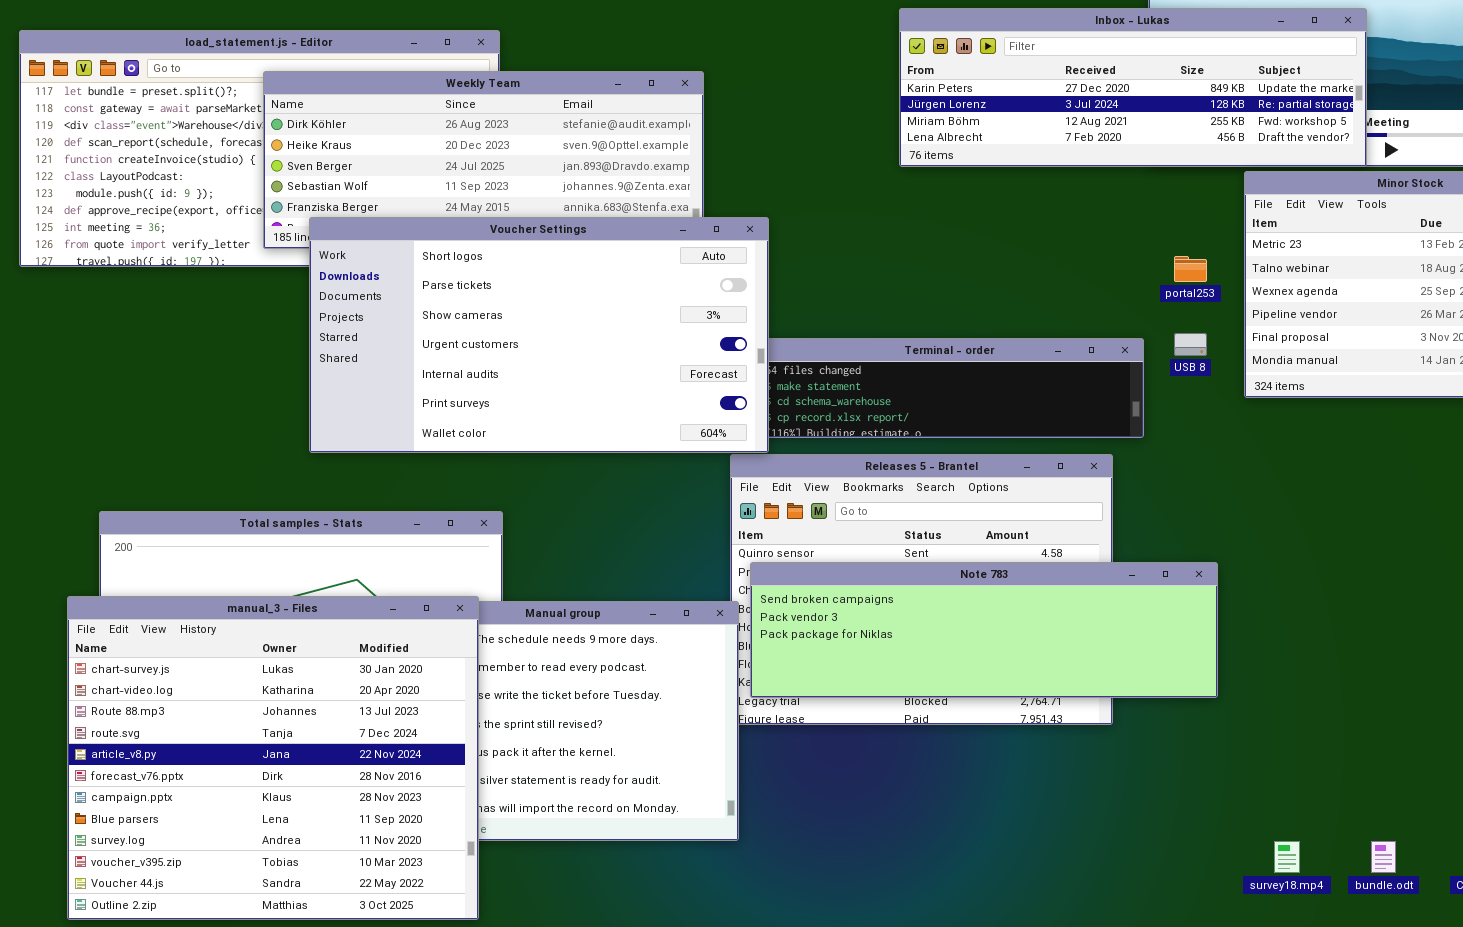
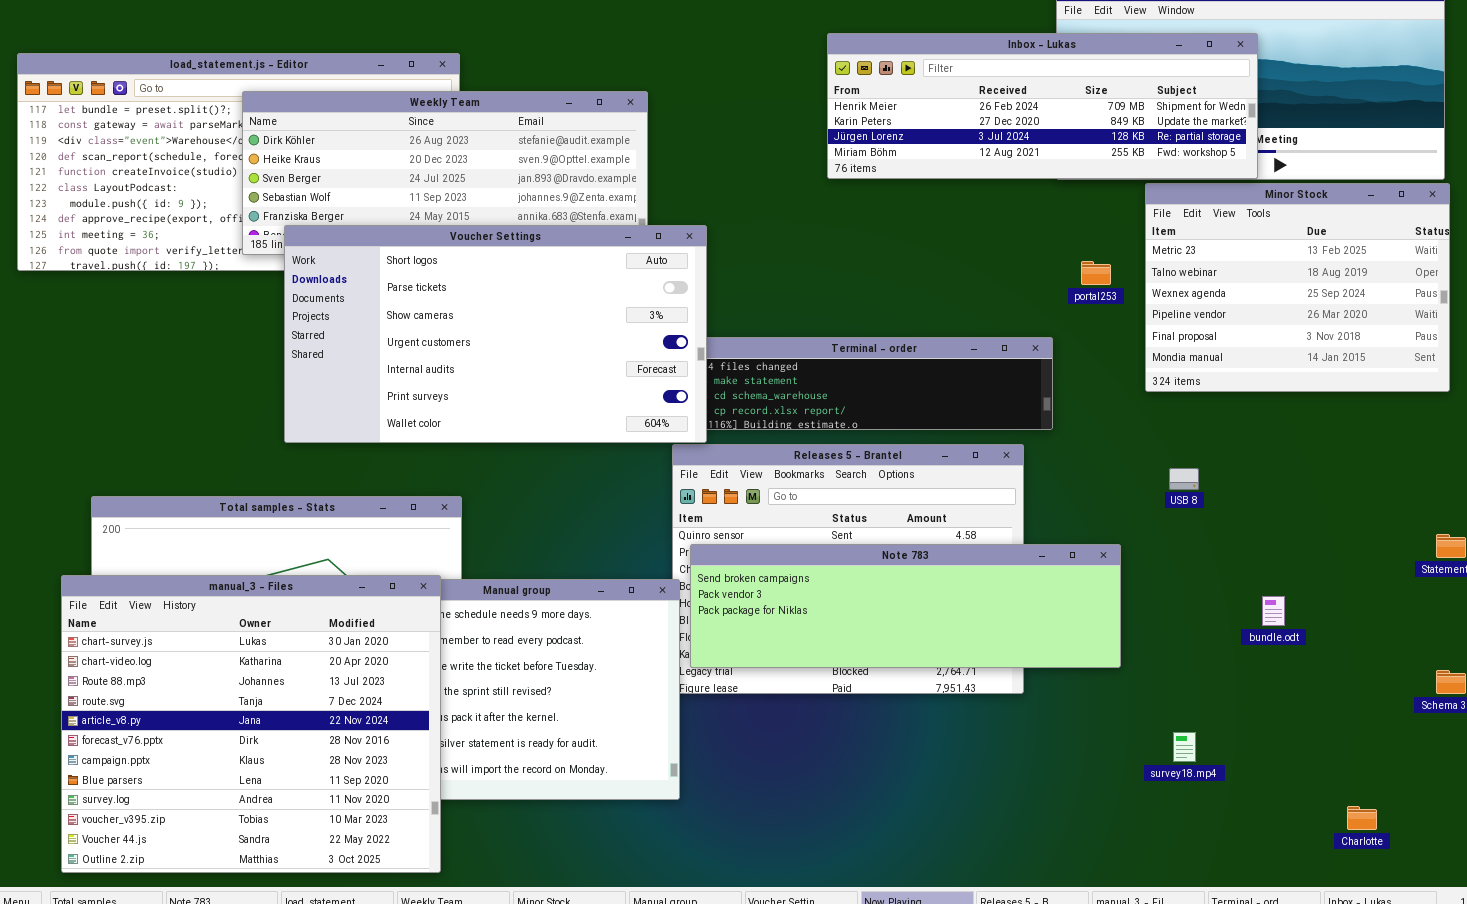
Inbox - Lukas: [899,8,1367,167] -> [827,33,1258,179], scrolled up 1 row
USB 8: [1174,333,1207,356] -> [1169,468,1199,490], moved
survey18.mp4: [1274,841,1300,873] -> [1173,732,1196,762], moved
bundle.odt: [1371,841,1396,873] -> [1262,596,1285,626], moved

